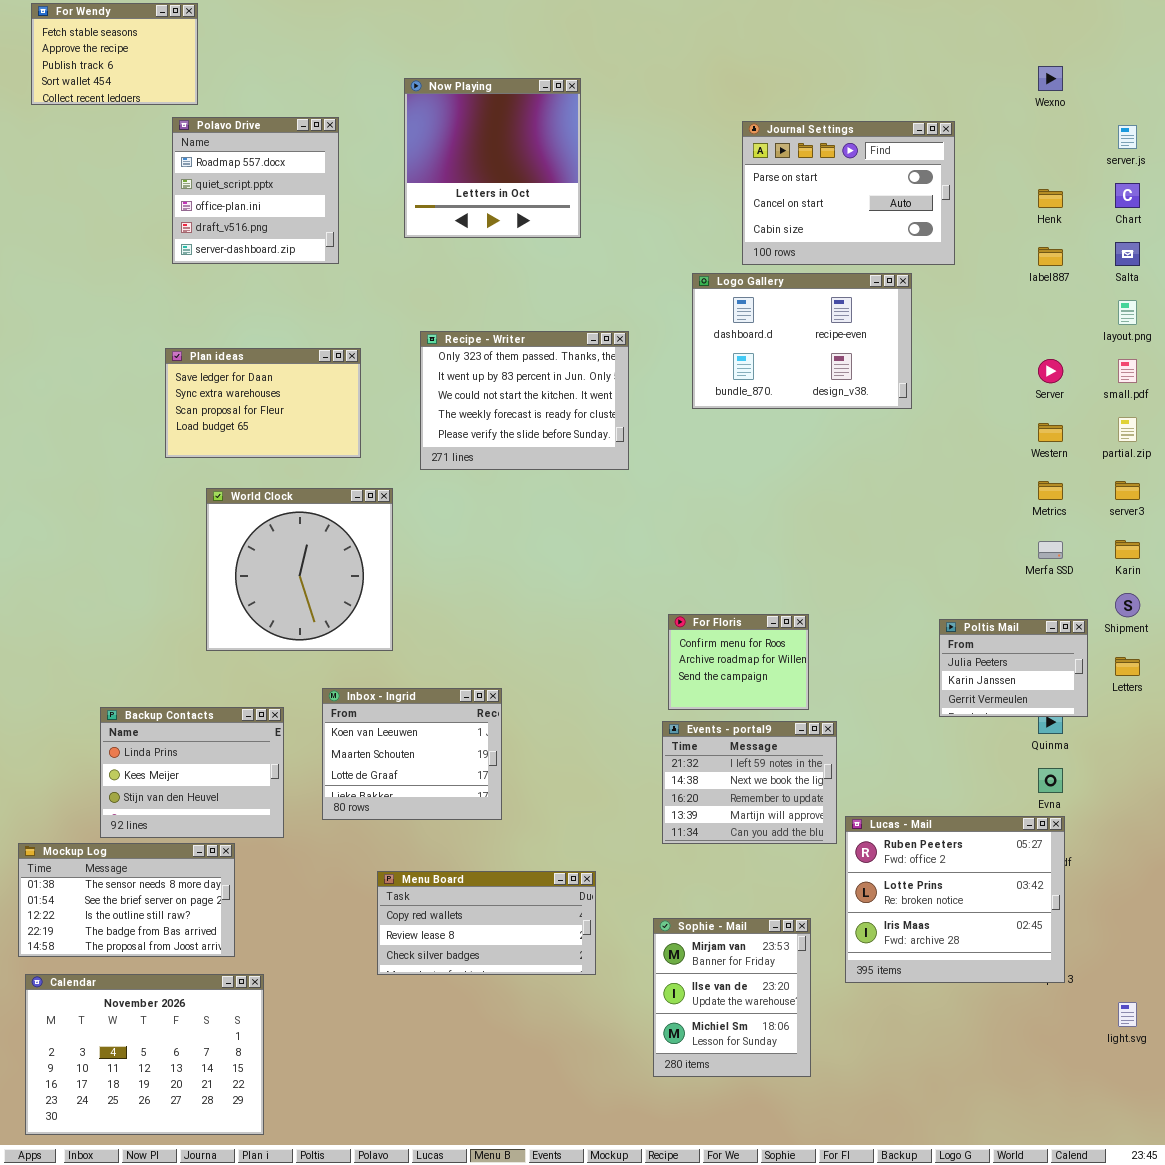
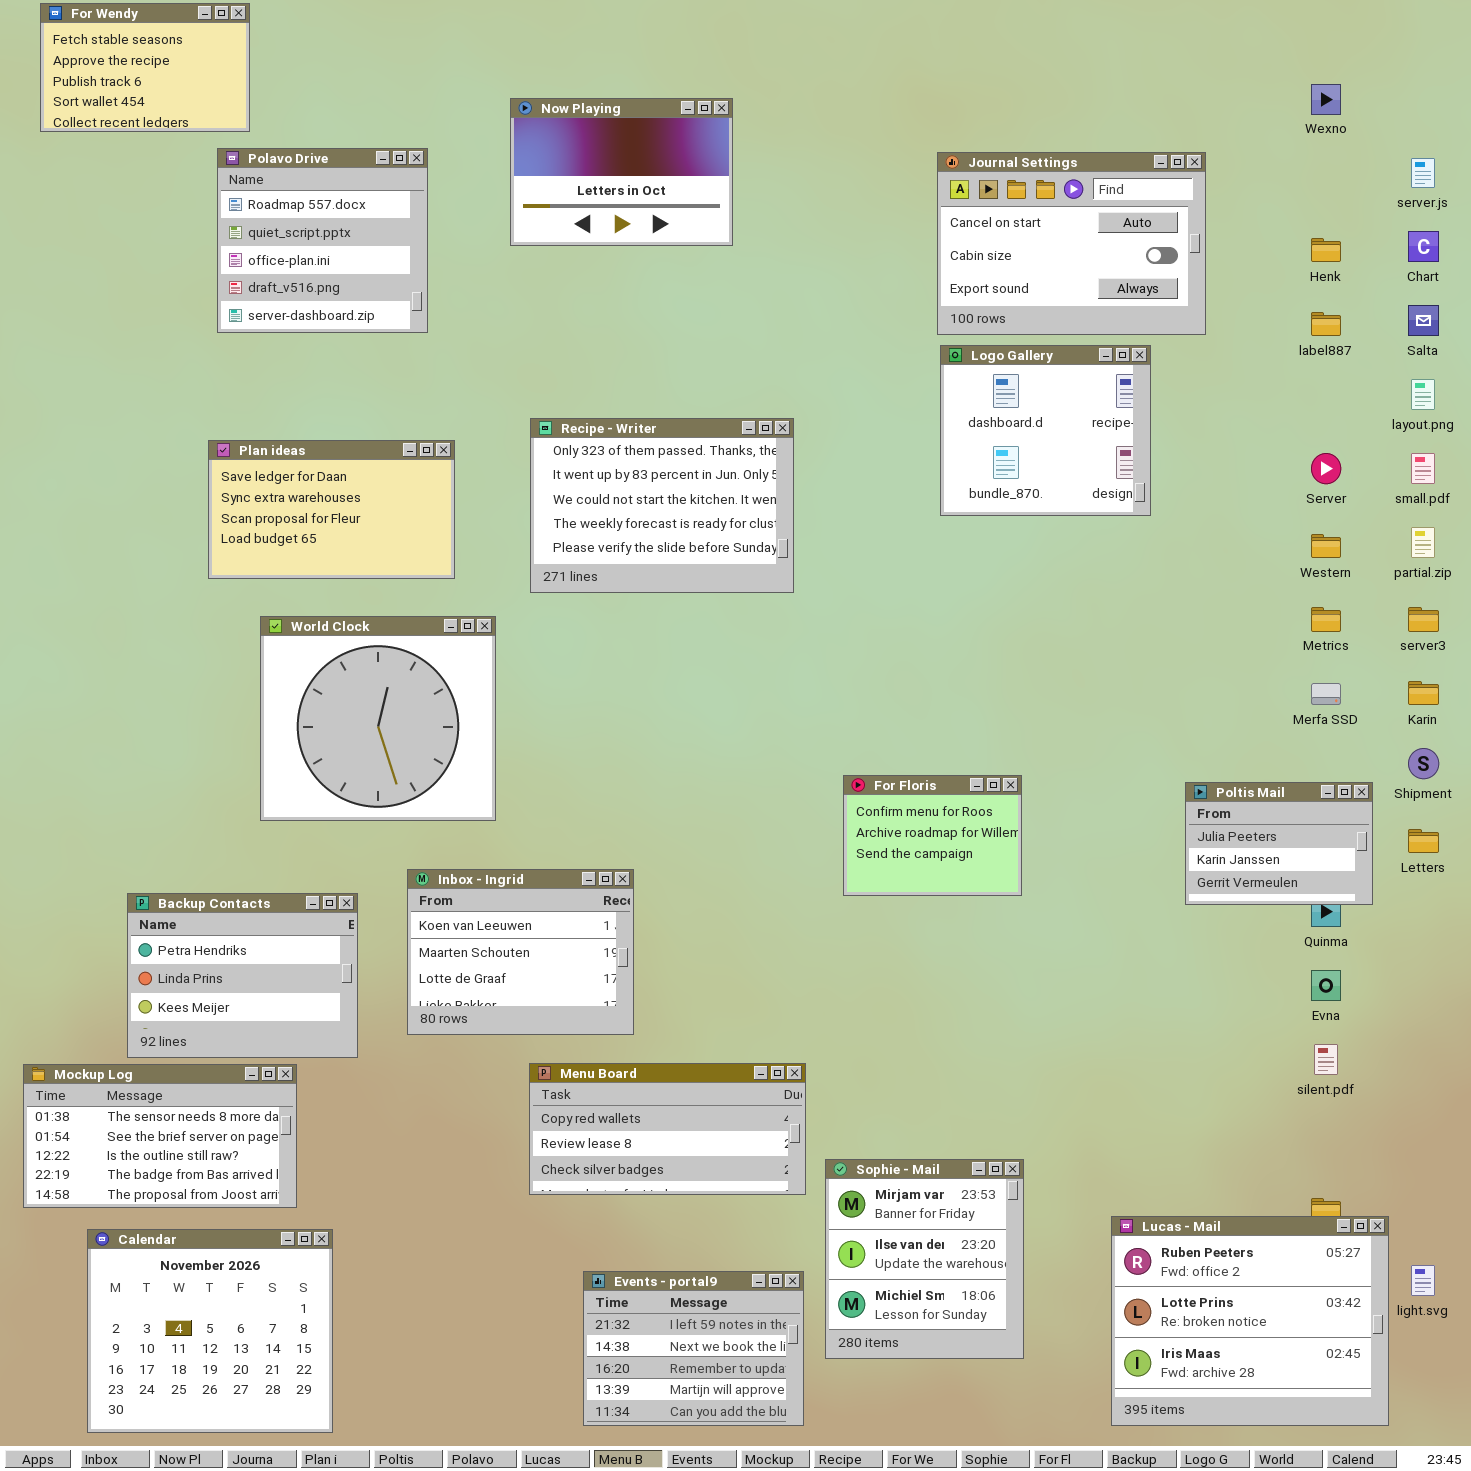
Now Playing: [404,78,581,238] -> [510,98,733,246], resized
Journal Settings: [742,121,955,265] -> [937,152,1206,335], scrolled down 1 row
Logo Gallery: [692,273,912,409] -> [940,345,1151,516], resized
Backup Contacts: [100,707,284,838] -> [127,893,358,1058], scrolled up 1 row
Events - portal9: [662,721,837,844] -> [583,1271,804,1426], moved
Lucas - Mail: [845,816,1065,983] -> [1111,1216,1389,1426], moved
Menu Board: [377,871,596,975] -> [529,1063,806,1195], moved
Calendar: [25,974,264,1135] -> [87,1229,333,1433], resized

